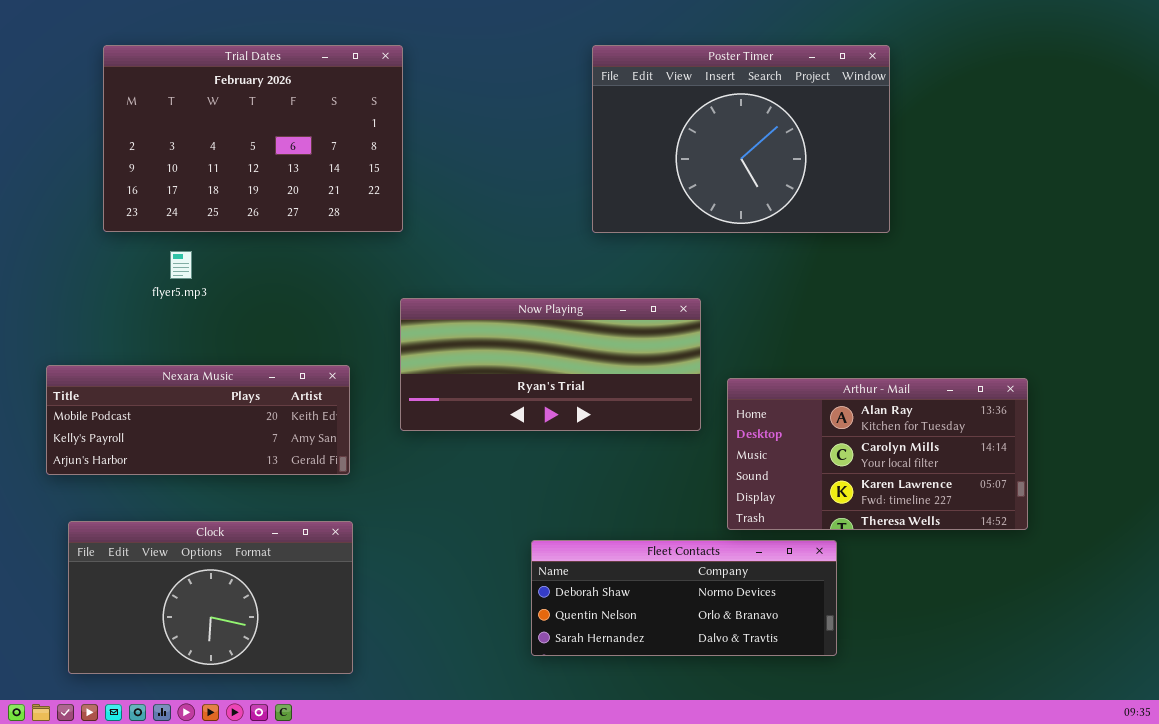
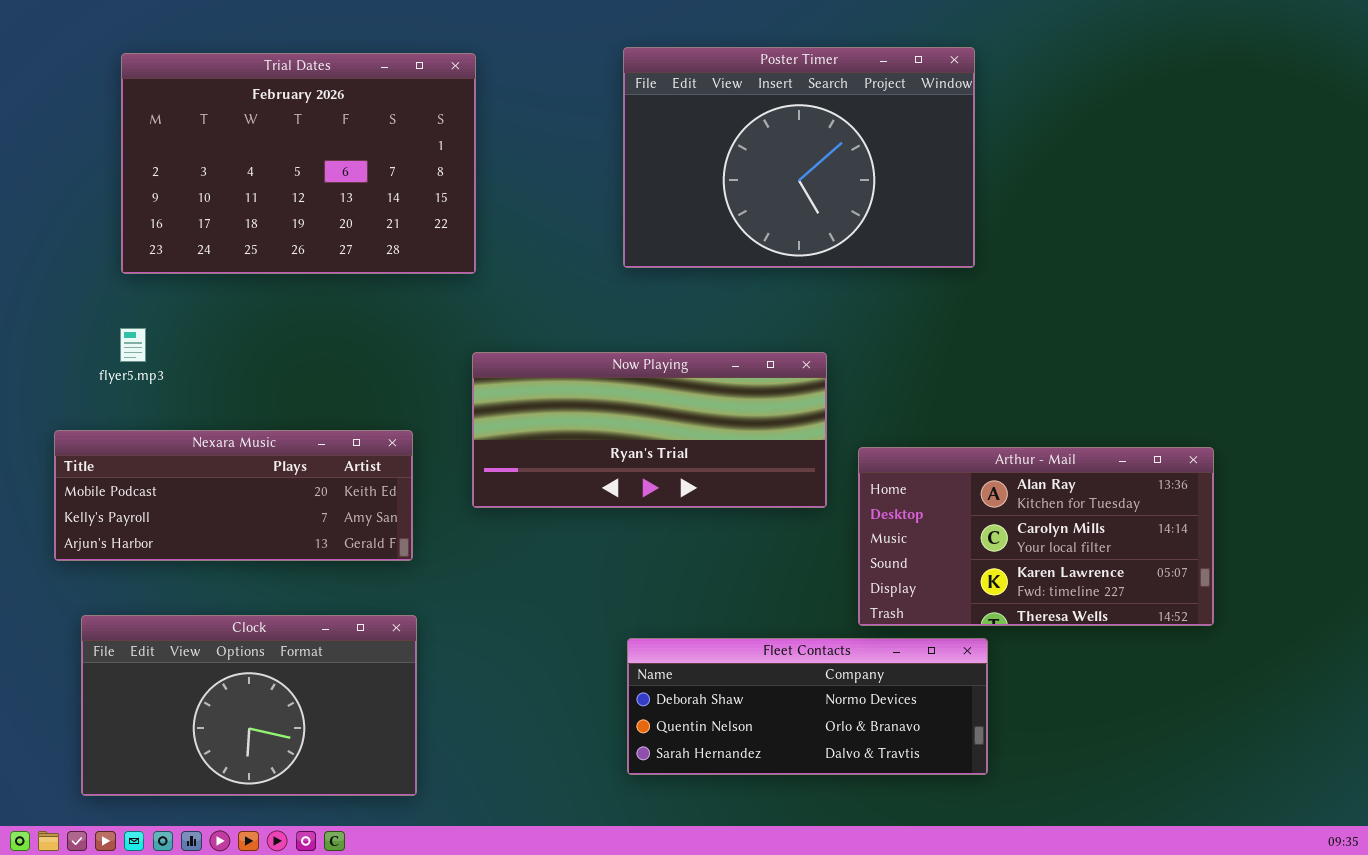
Poster Timer: [592,45,890,233] -> [623,47,975,268], moved
flyer5.mp3: [170,251,192,279] -> [120,328,146,362], moved

